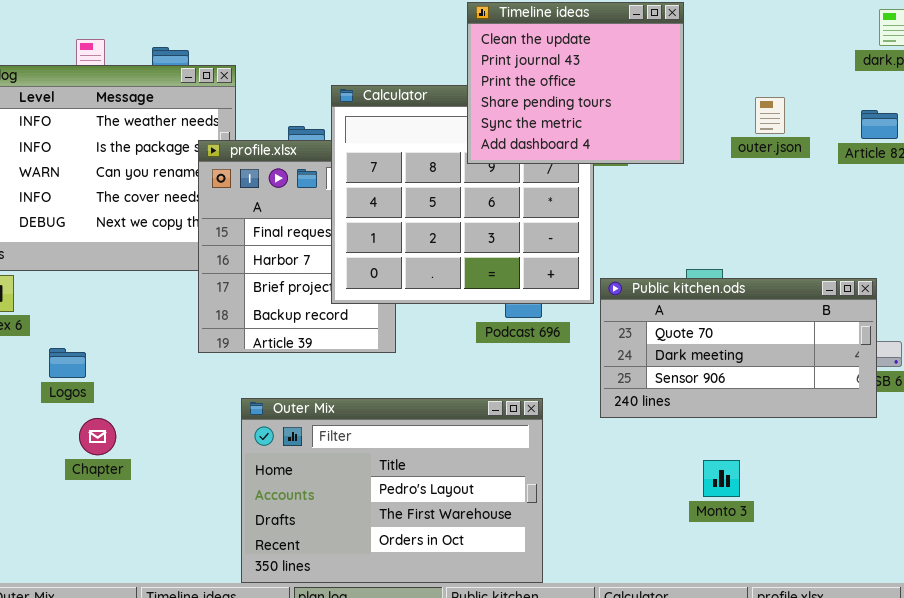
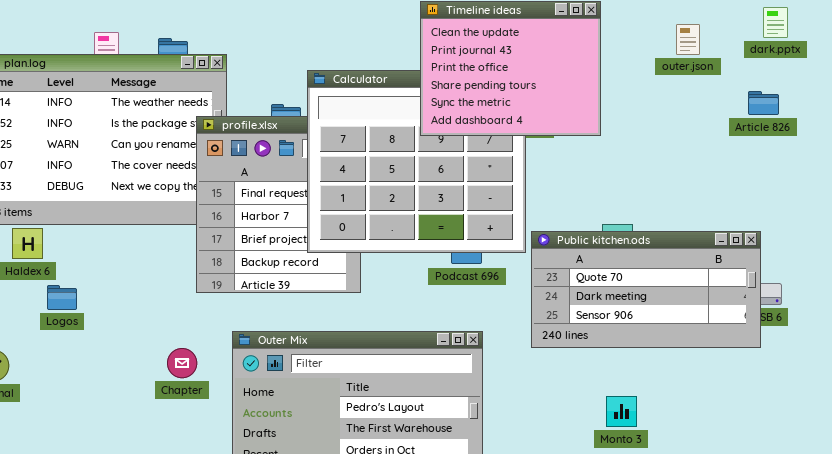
outer.json: [755,97,785,134] -> [676,24,700,55], moved
Logos: [49,348,86,378] -> [47,285,77,310], moved
Chapter: [79,418,116,455] -> [167,348,197,378], moved
Monto 3: [703,460,740,497] -> [606,396,637,427], moved

